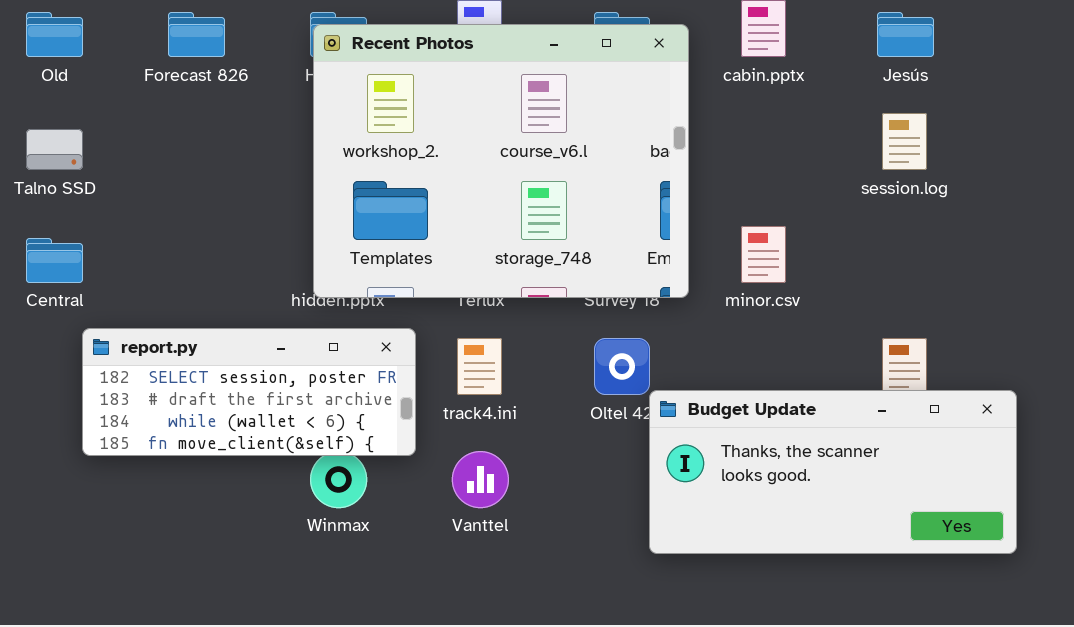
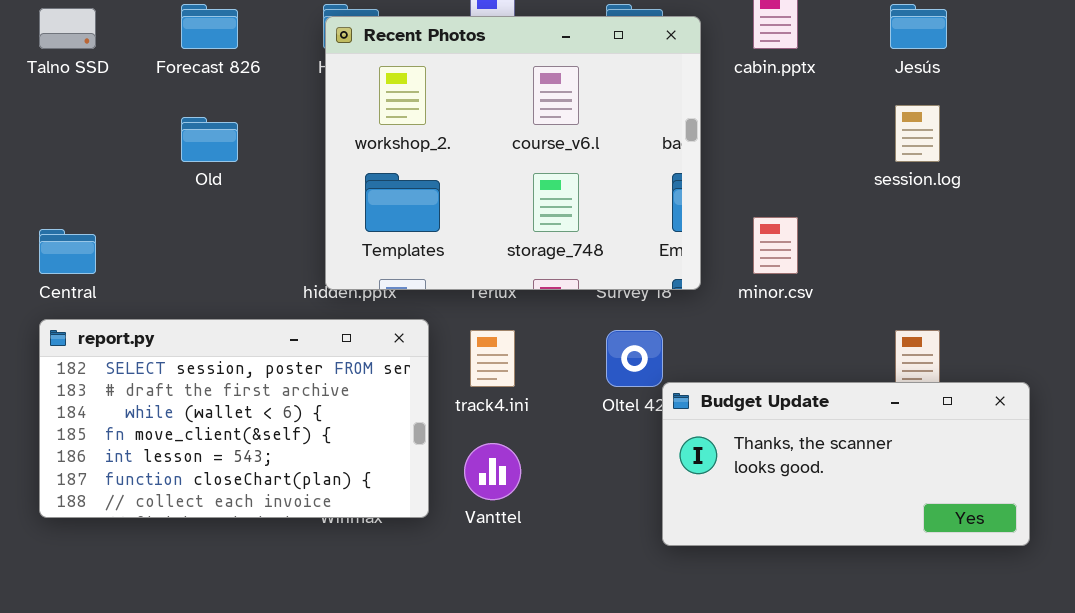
Old: [26,12,83,57] -> [181,117,238,162], moved
Talno SSD: [26,129,83,170] -> [39,8,96,49], moved
report.py: [82,328,416,456] -> [39,319,429,518], resized

